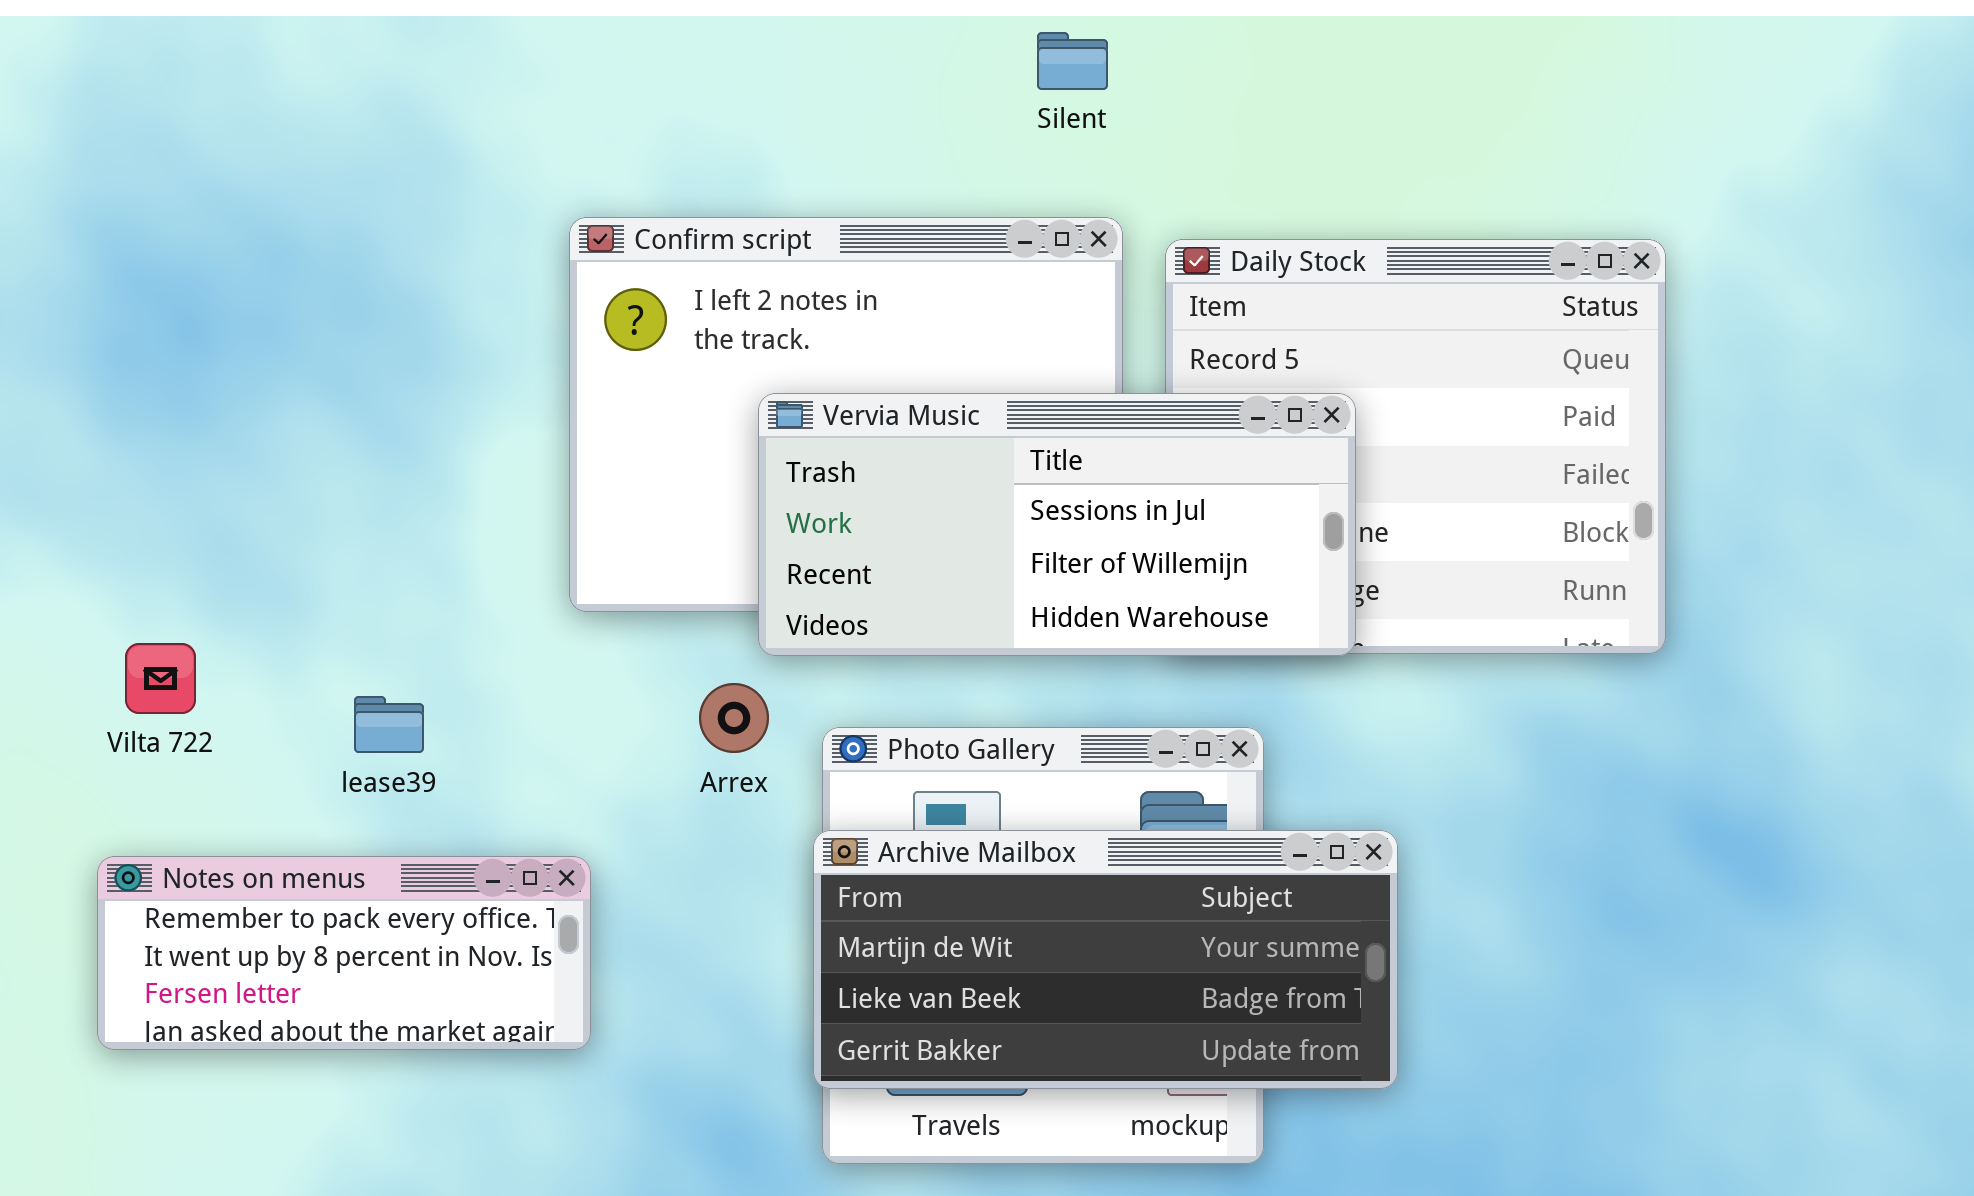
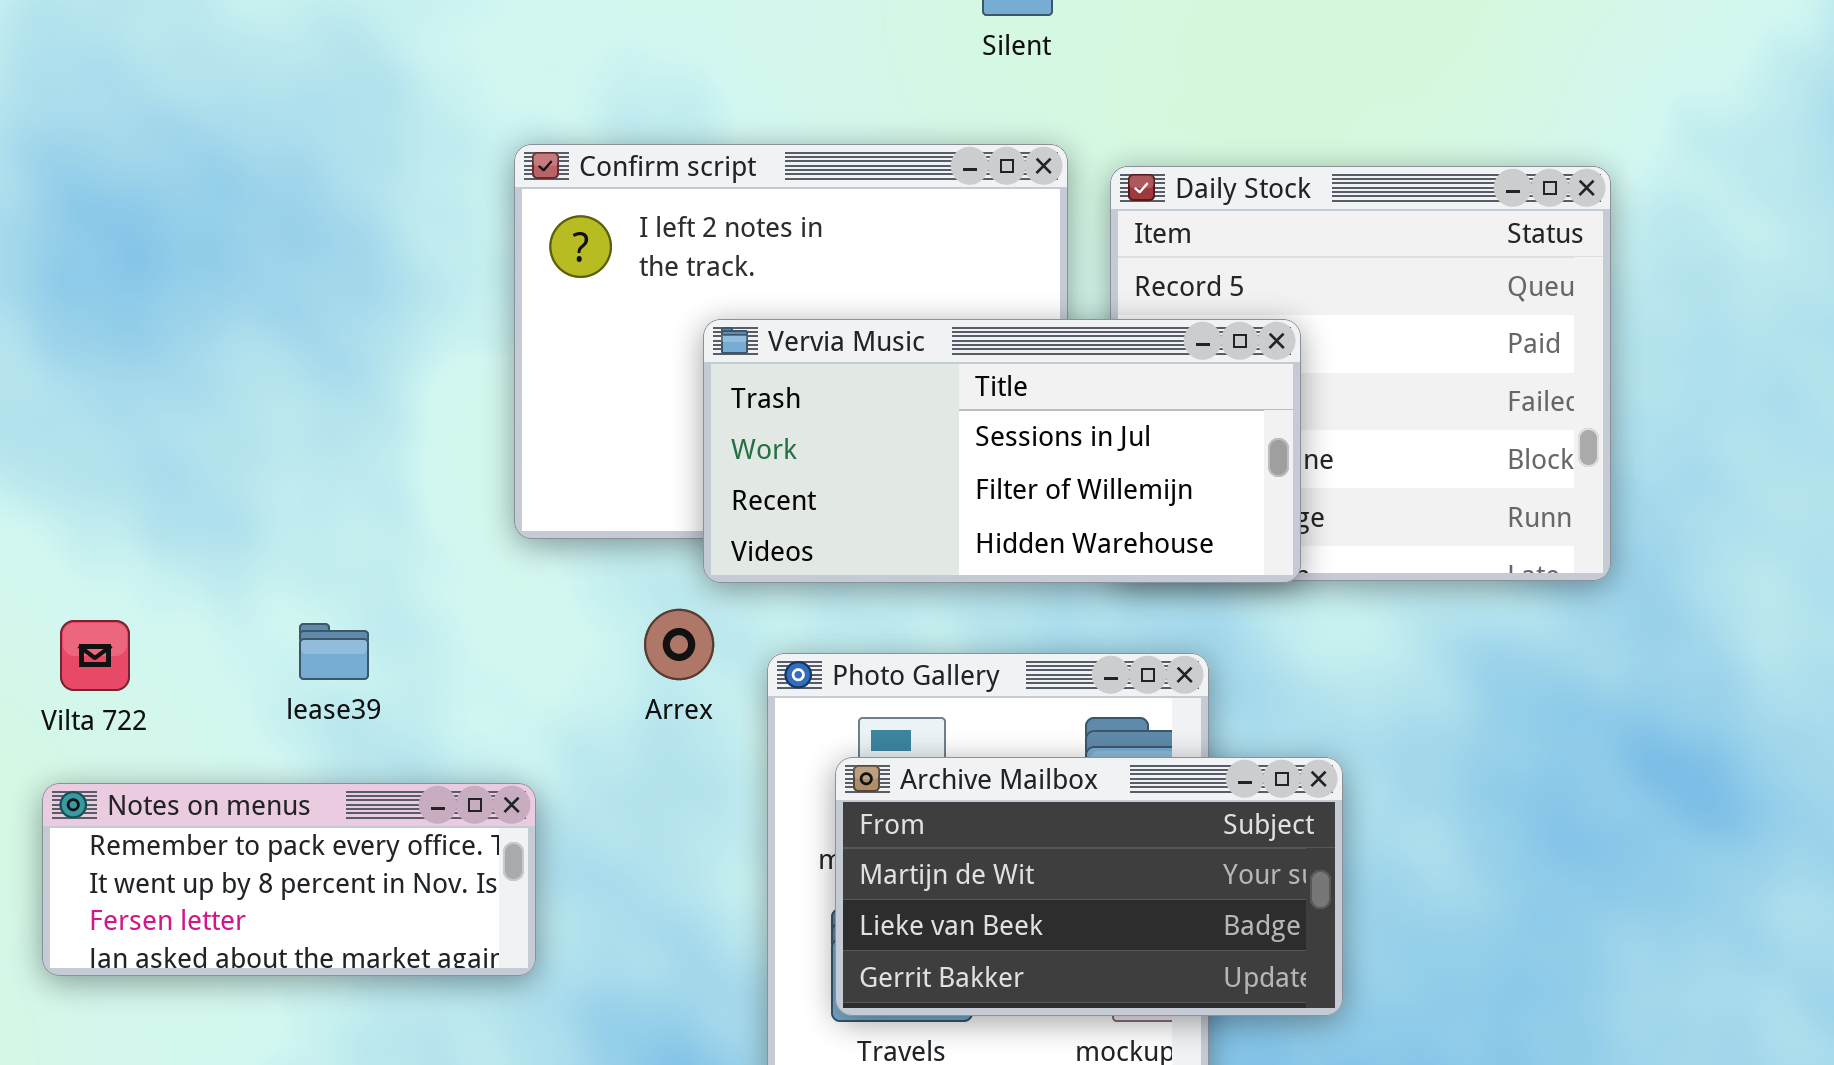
Vilta 722: [125,643,196,714] -> [60,620,130,691], moved
Archive Mailbox: [813,830,1398,1089] -> [835,757,1343,1016], resized

